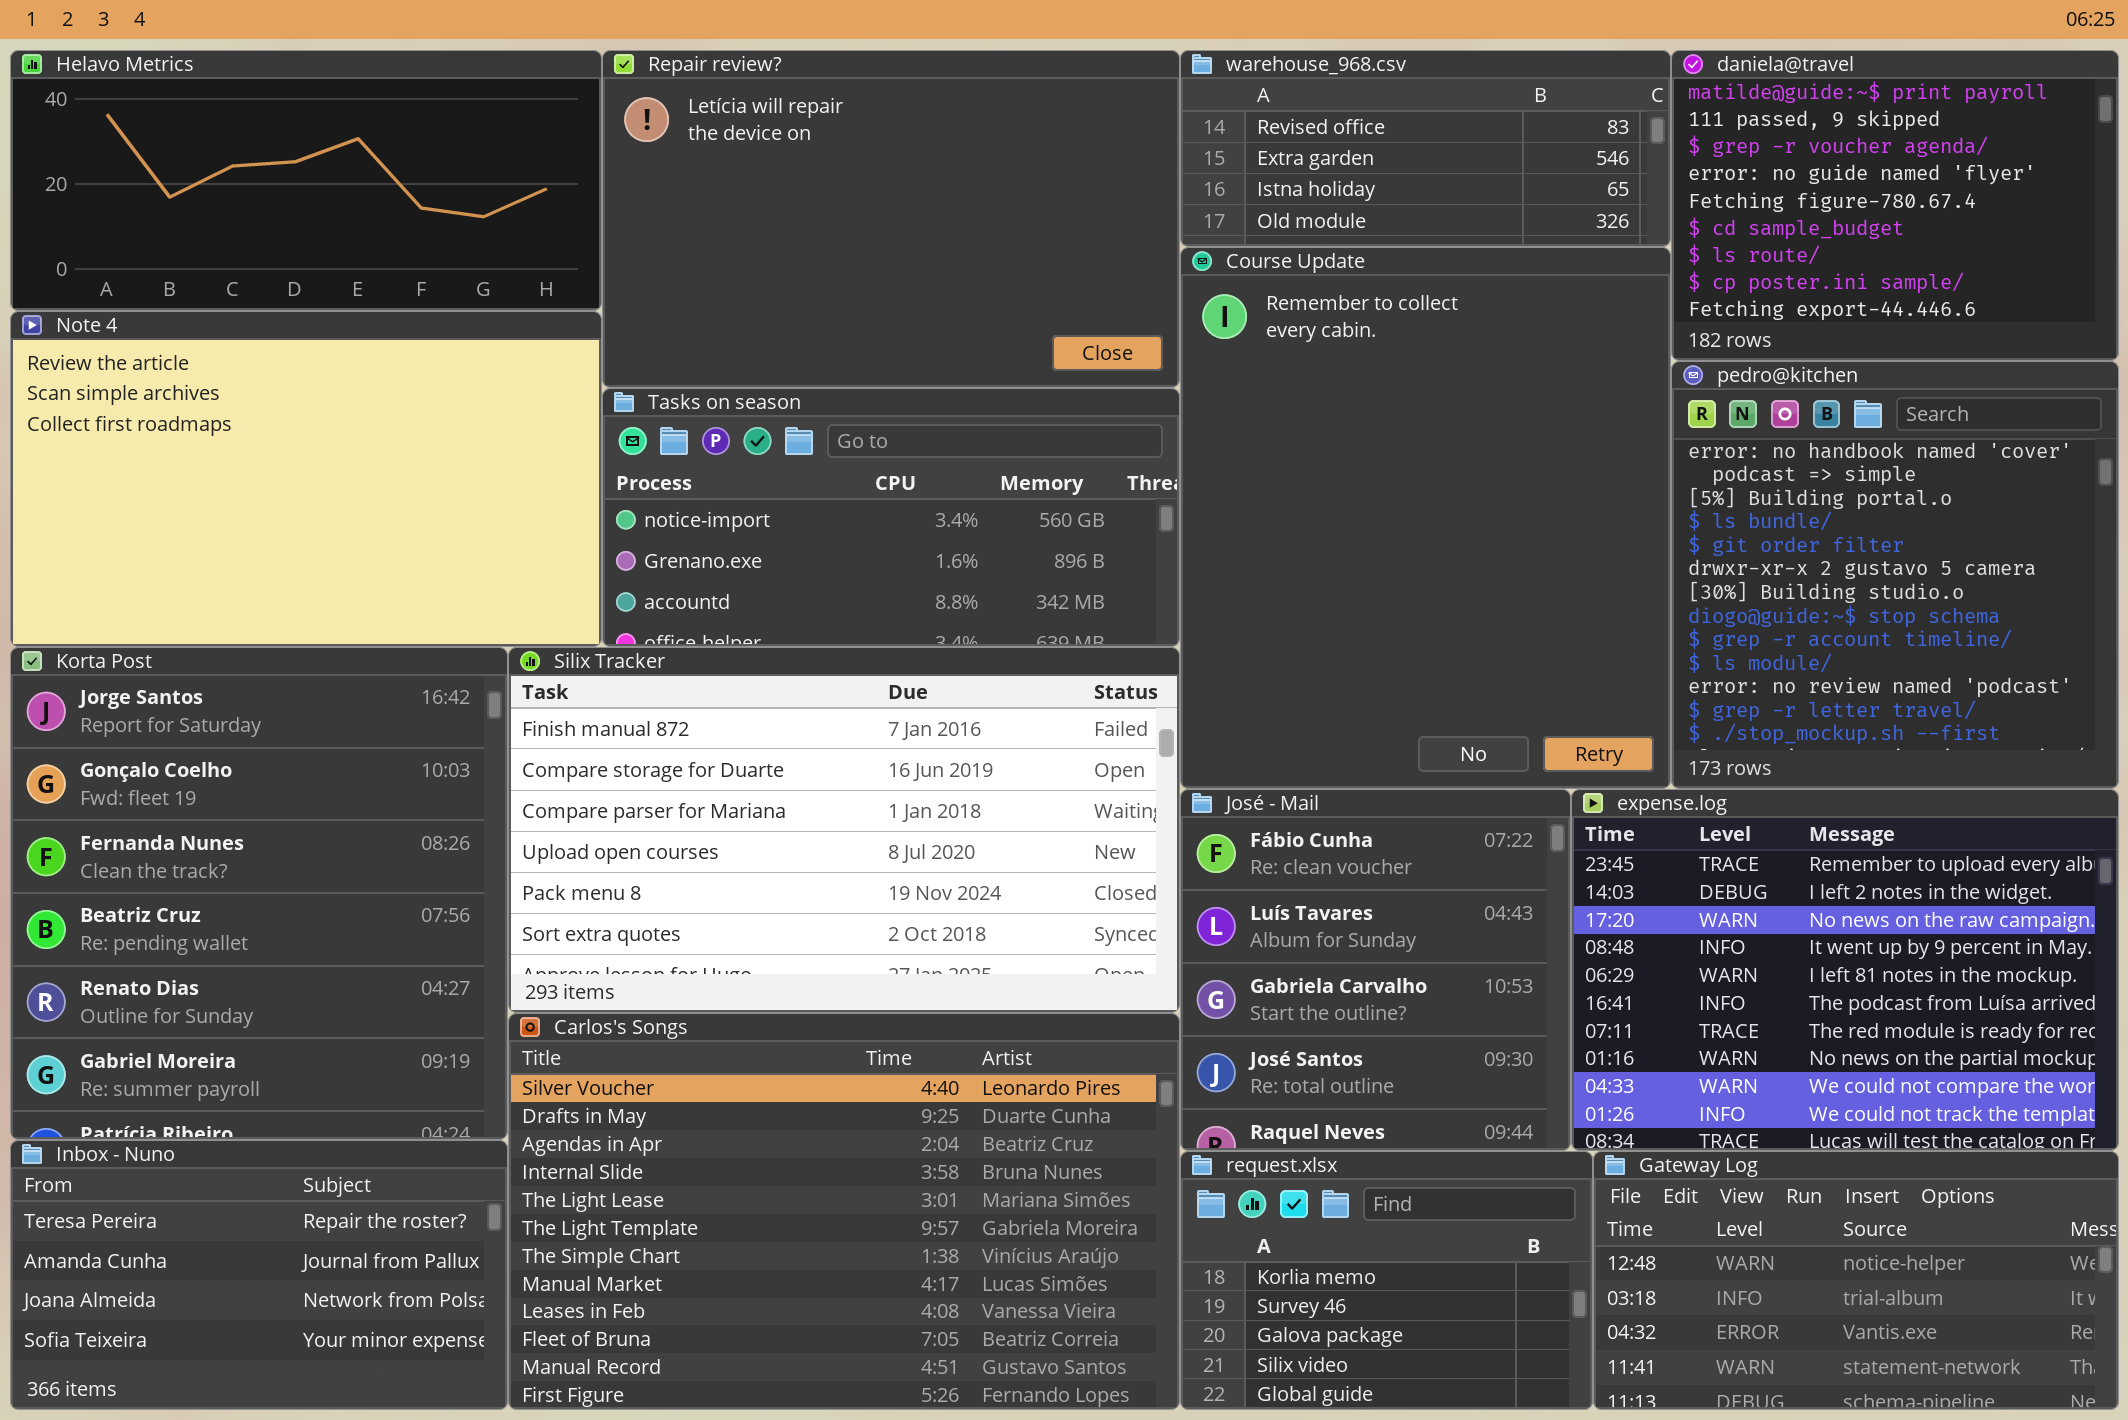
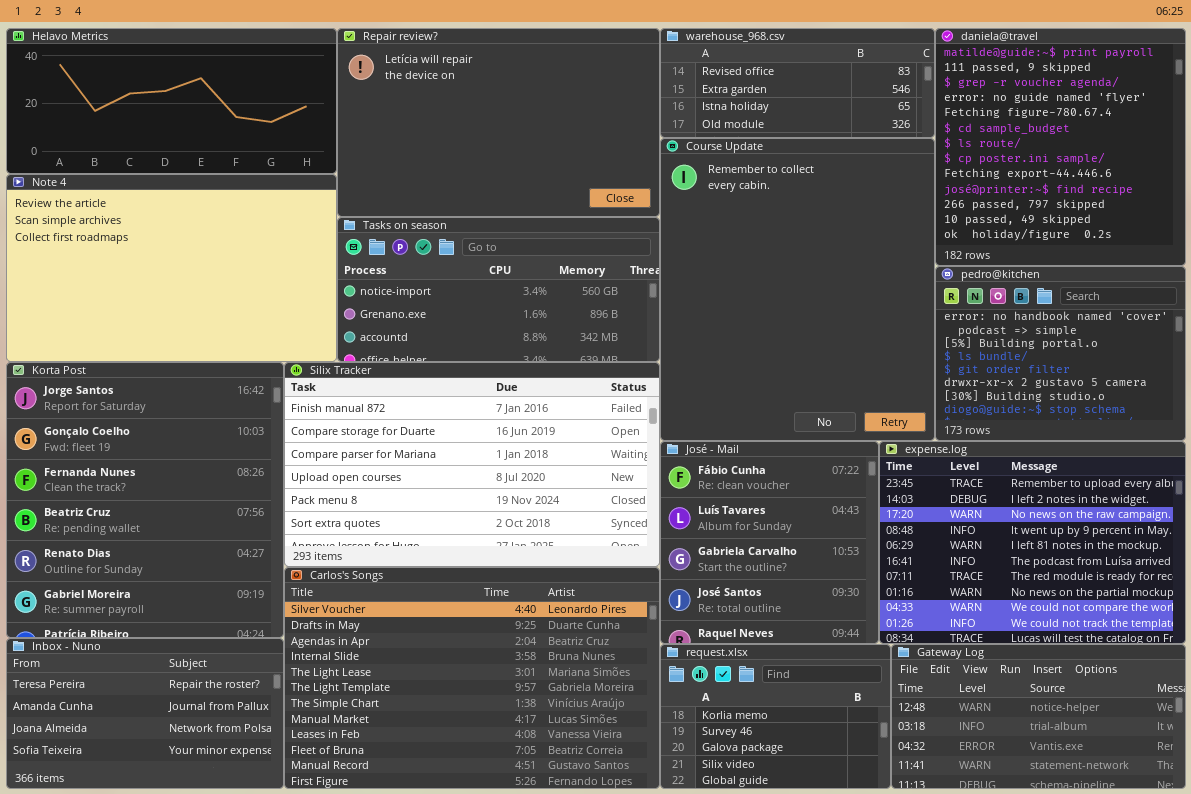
daniela@travel: [1671,50,2119,361] -> [935,28,1186,266], resized
pedro@kitchen: [1671,361,2119,789] -> [935,266,1186,441], resized

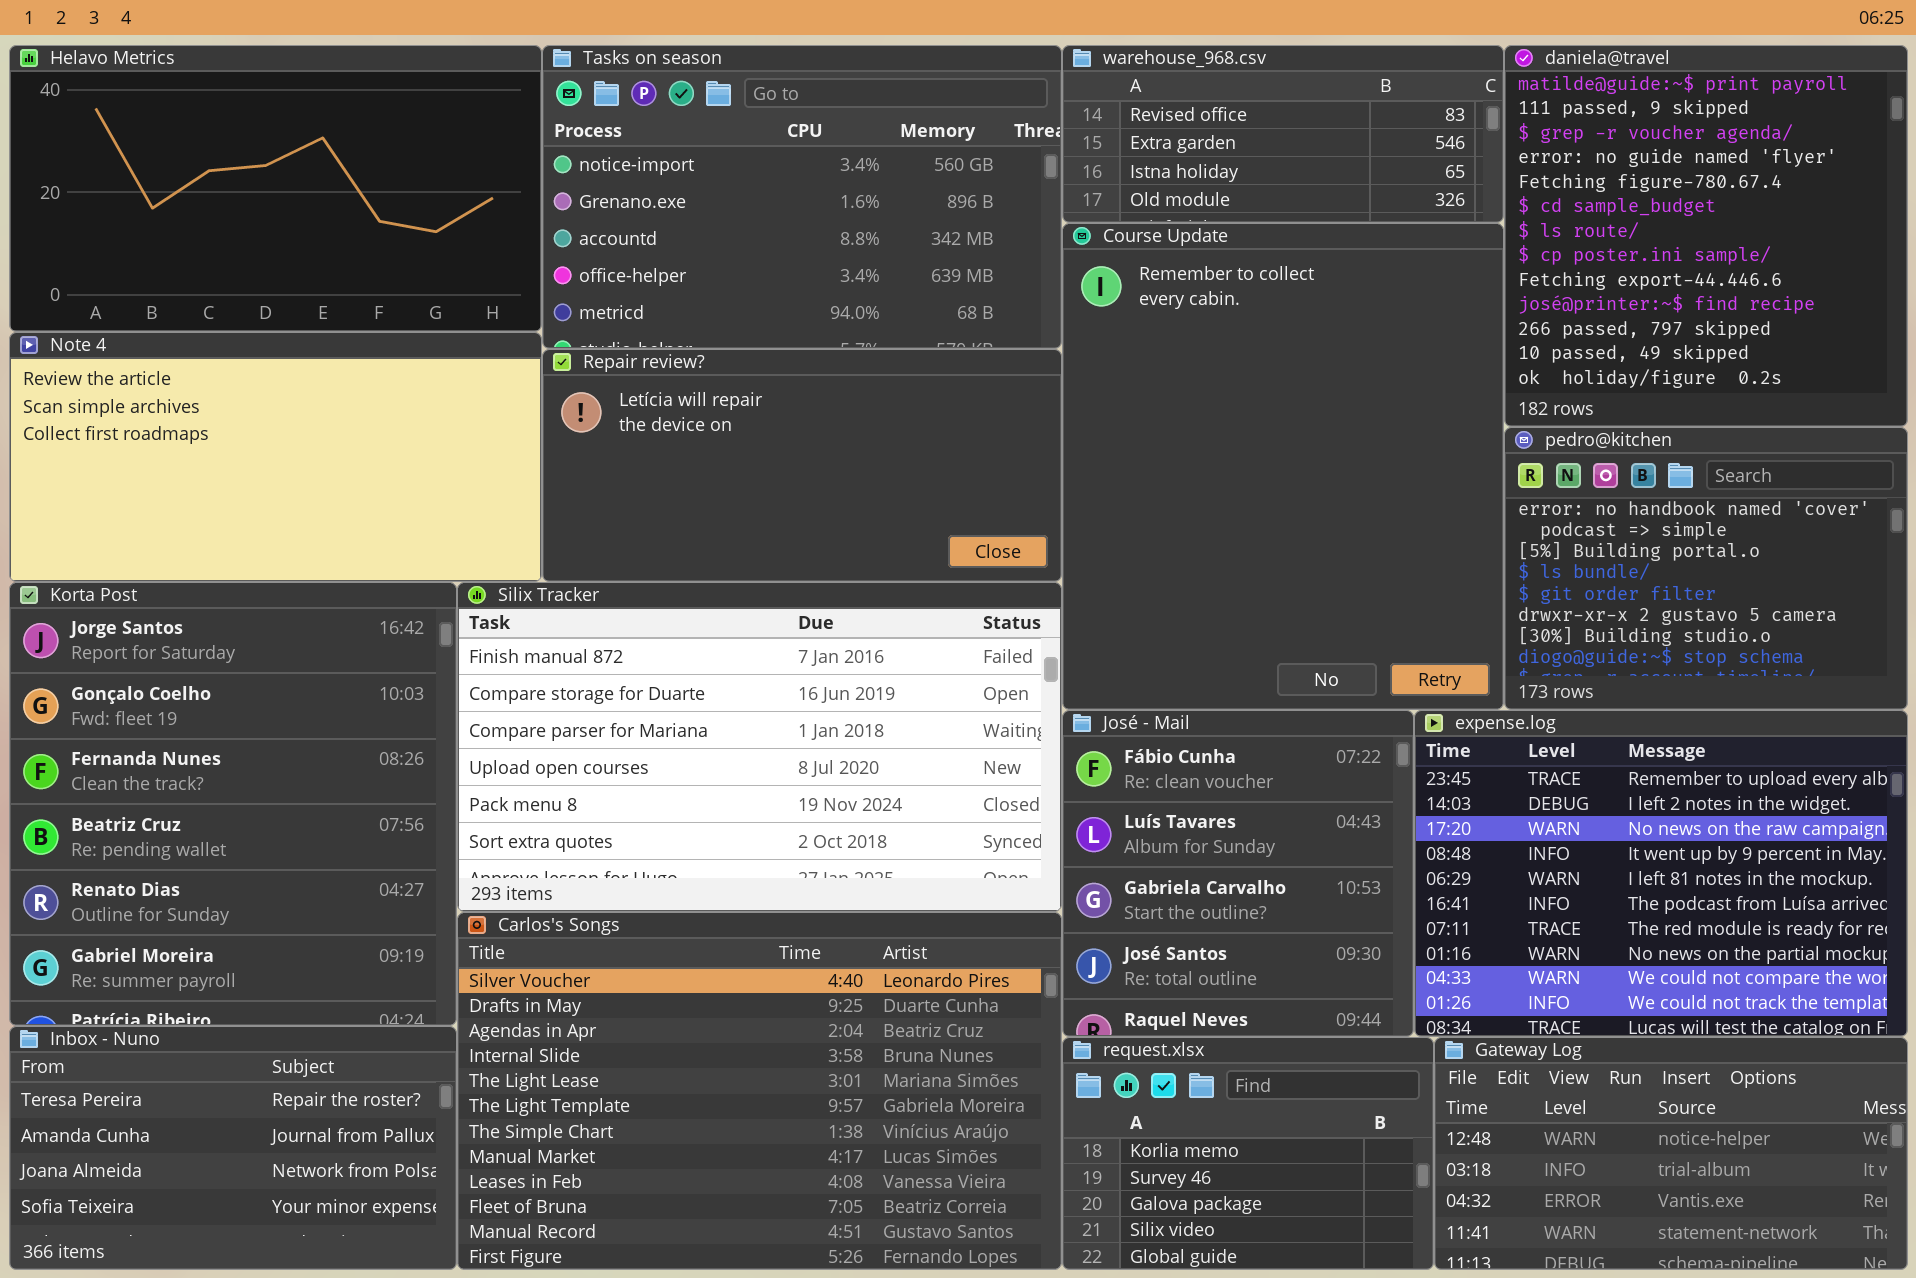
Helavo Metrics: [6,28,337,174] -> [9,45,542,332], resized
Repair review?: [337,28,660,217] -> [542,349,1062,582], moved, resized
Note 4: [6,174,337,362] -> [9,332,542,582], resized
Tasks on season: [337,217,660,362] -> [542,45,1062,349], moved, resized

